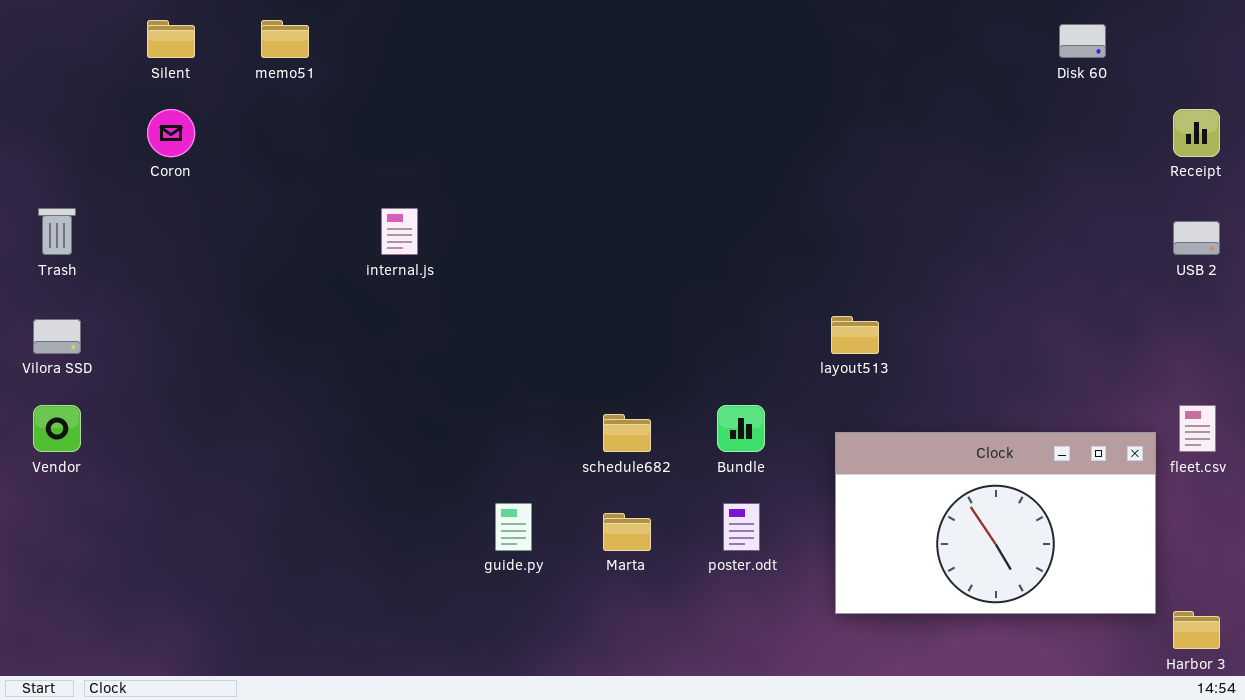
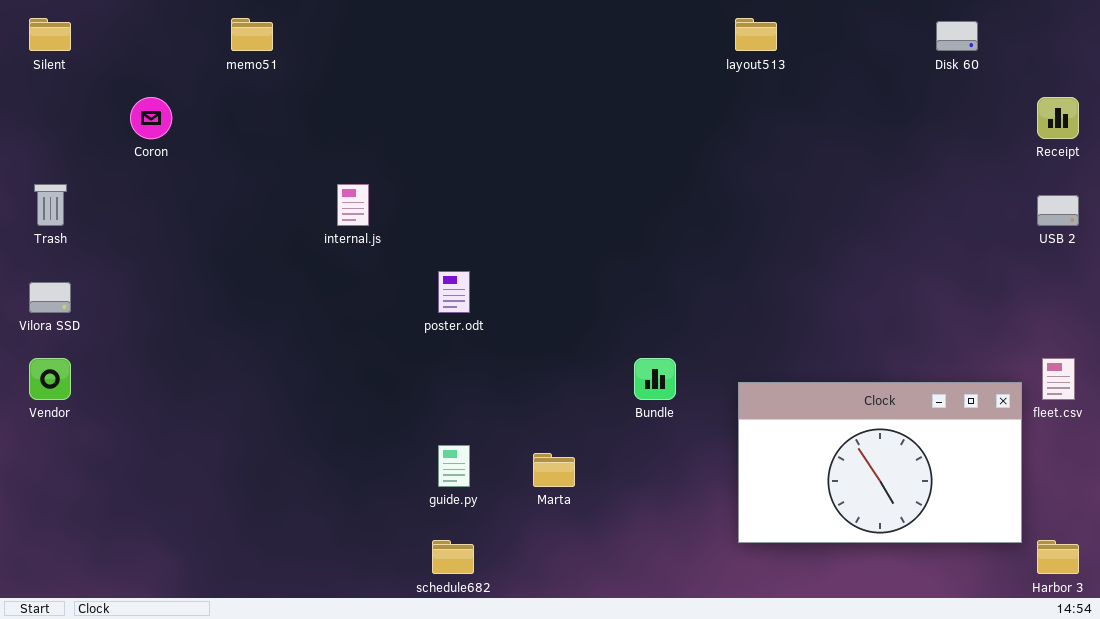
Silent: [147,20,195,58] -> [29,18,71,51], moved
layout513: [831,316,879,354] -> [735,18,777,51], moved
schedule682: [603,414,651,452] -> [432,540,474,574], moved
poster.odt: [723,503,760,551] -> [438,271,470,313], moved

